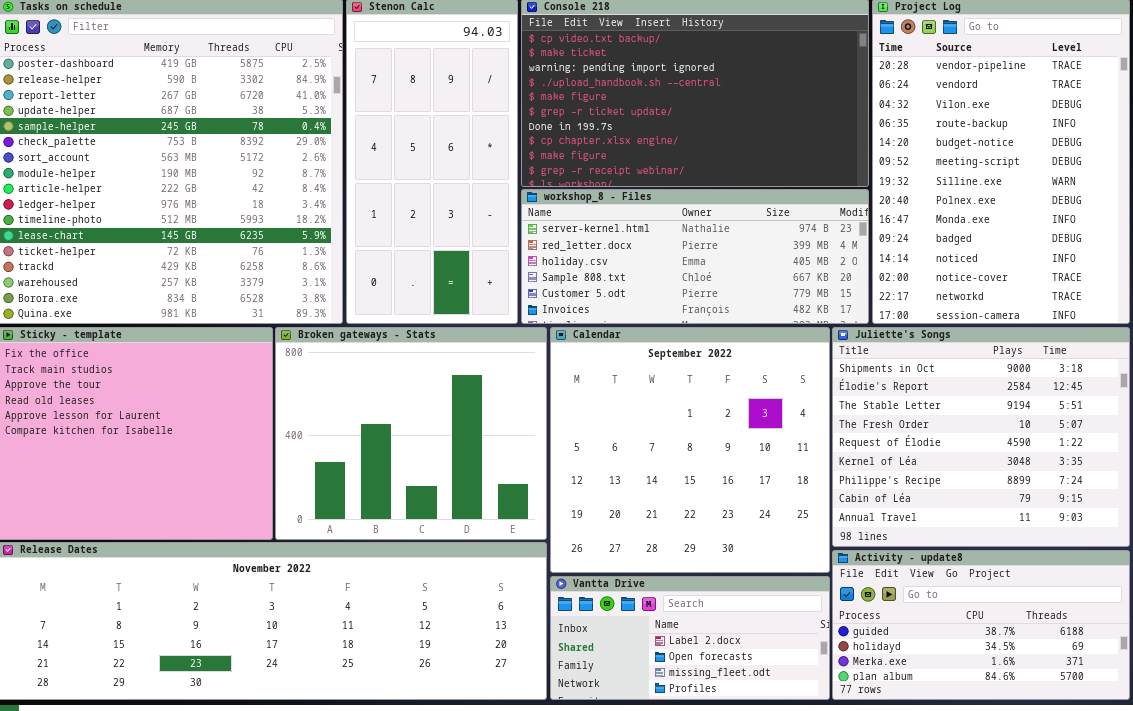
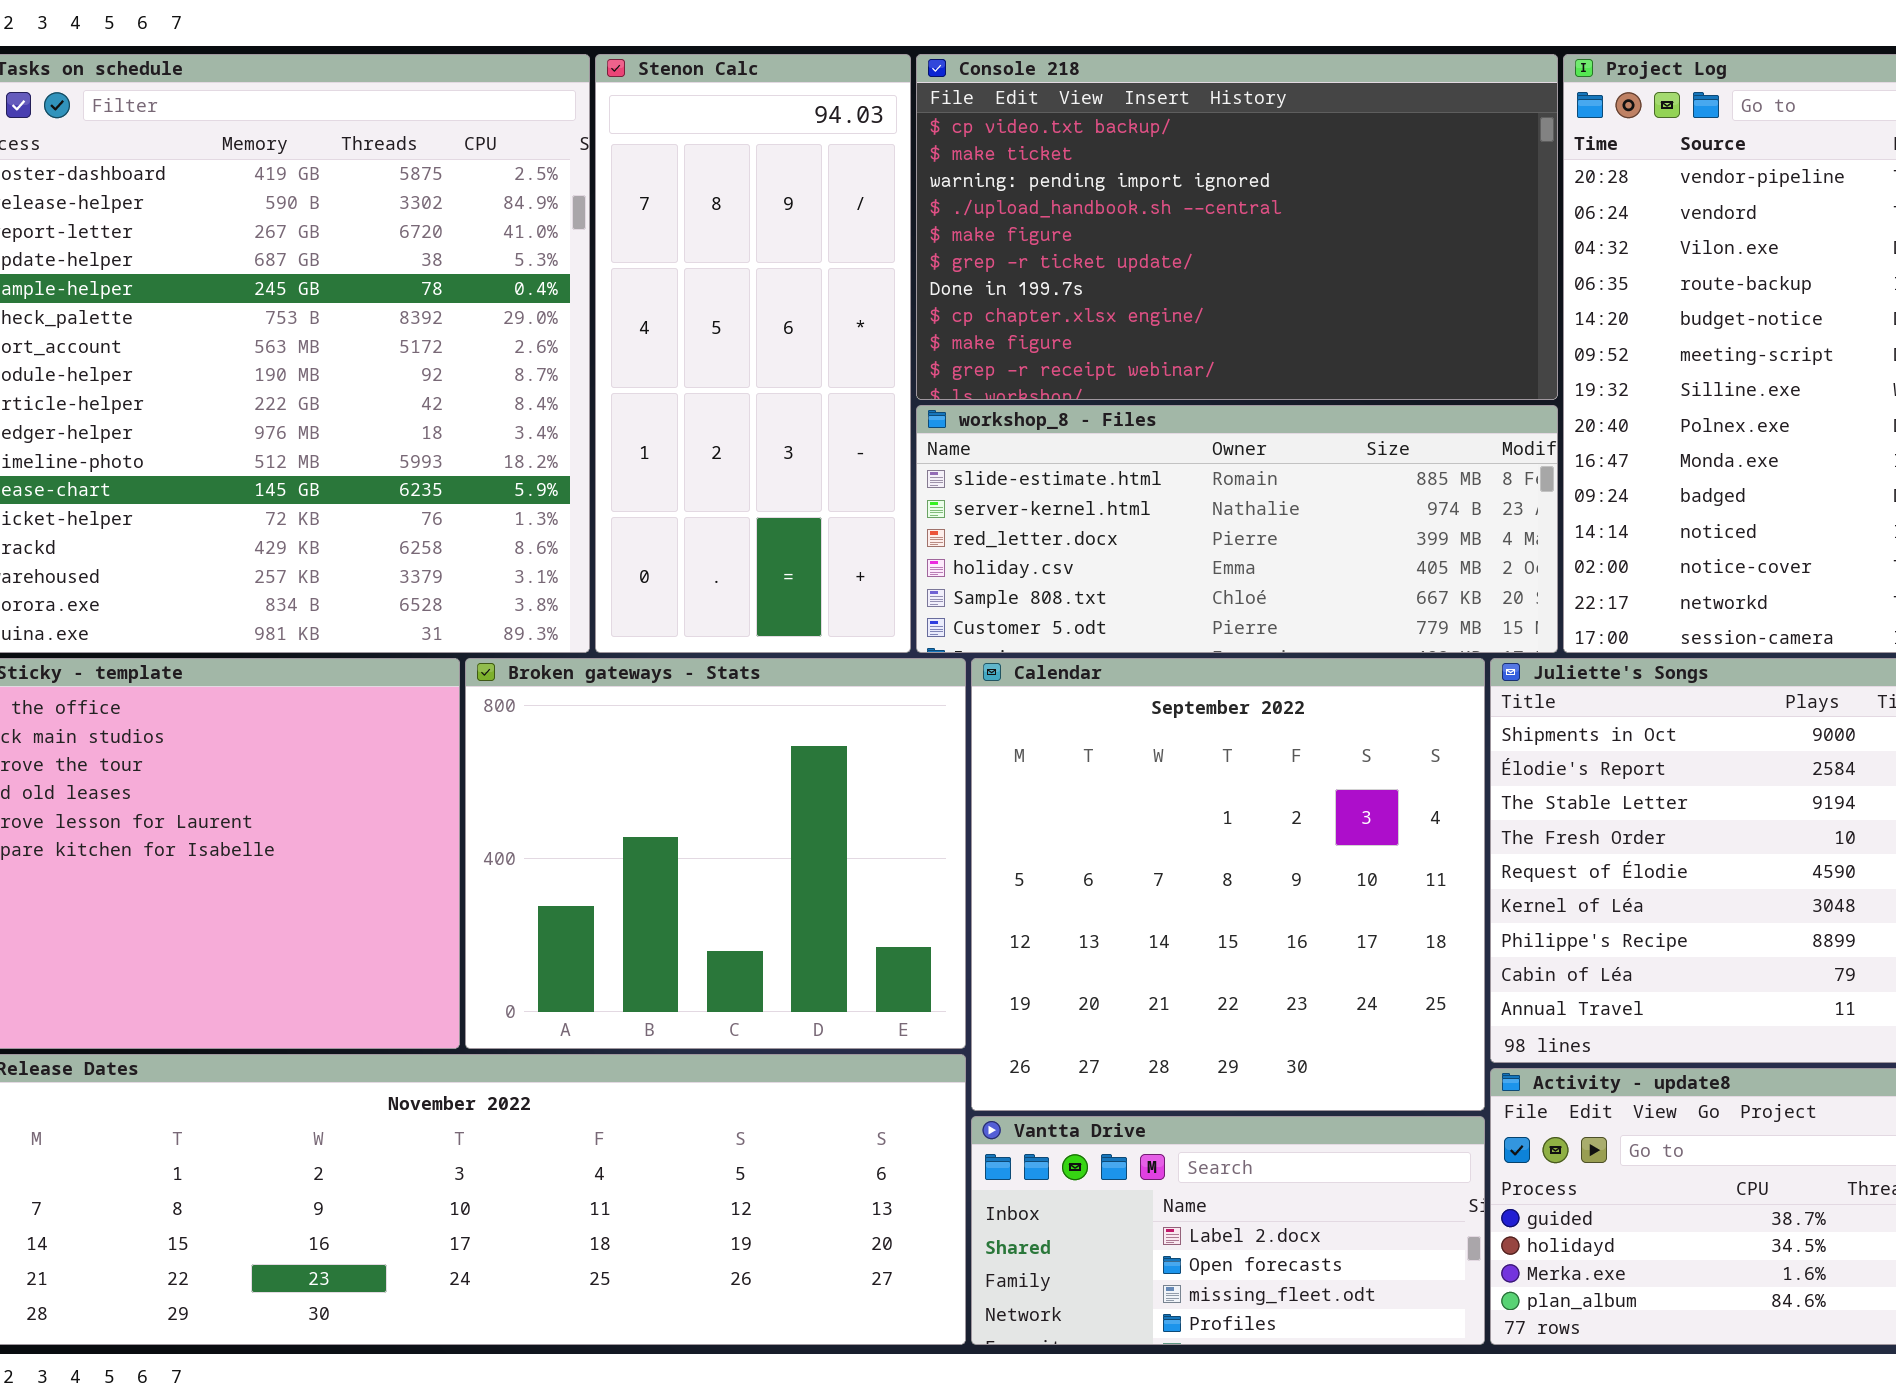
workshop_8 - Files: [521,189,869,324] -> [916,405,1558,653], scrolled up 1 row

